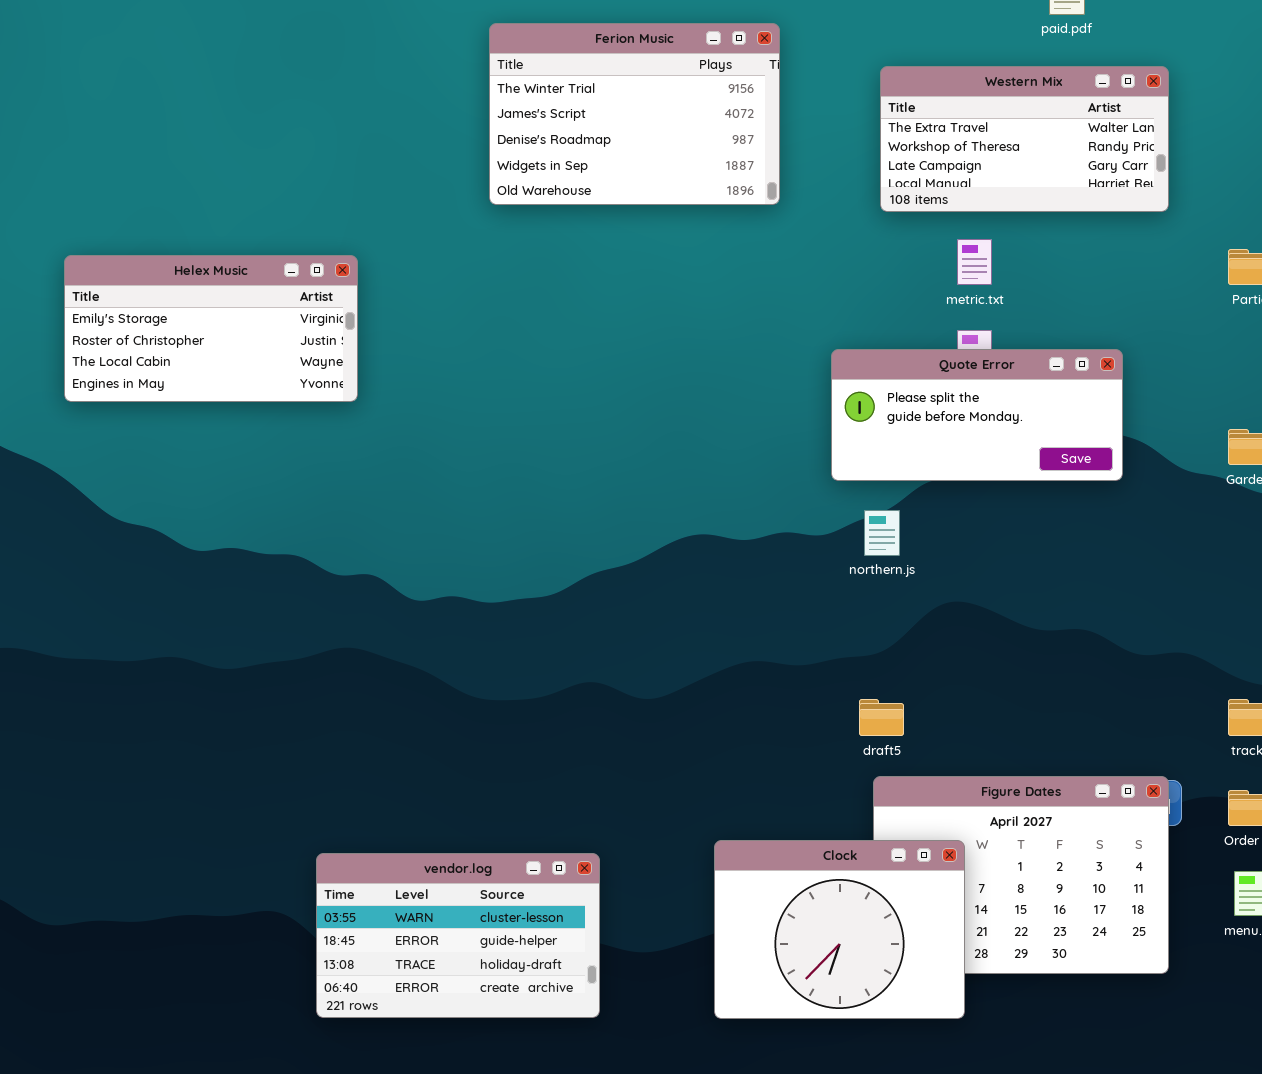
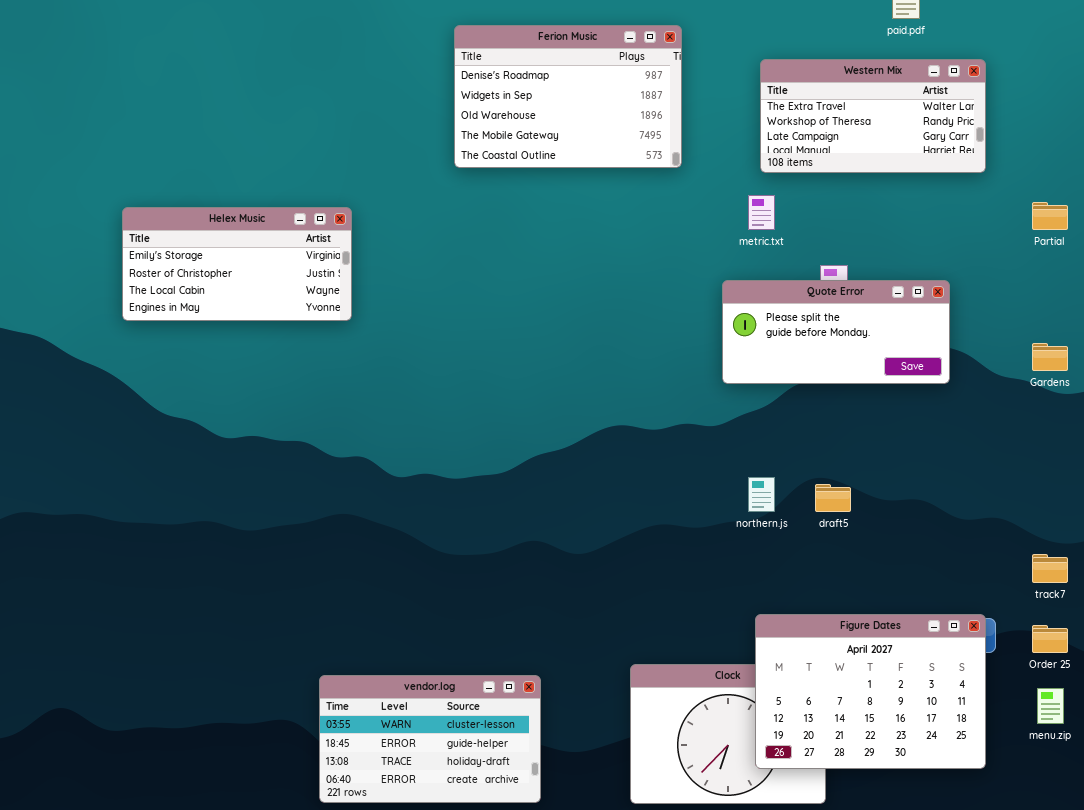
Ferion Music: [489,23,780,205] -> [454,25,682,168], scrolled down 2 rows
metric.txt: [957,239,992,285] -> [748,195,775,230], moved
northern.js: [864,510,900,556] -> [748,477,775,512], moved
draft5: [859,699,904,736] -> [815,484,851,512], moved
Figure Dates: [873,776,1169,974] -> [755,614,986,769], raised

